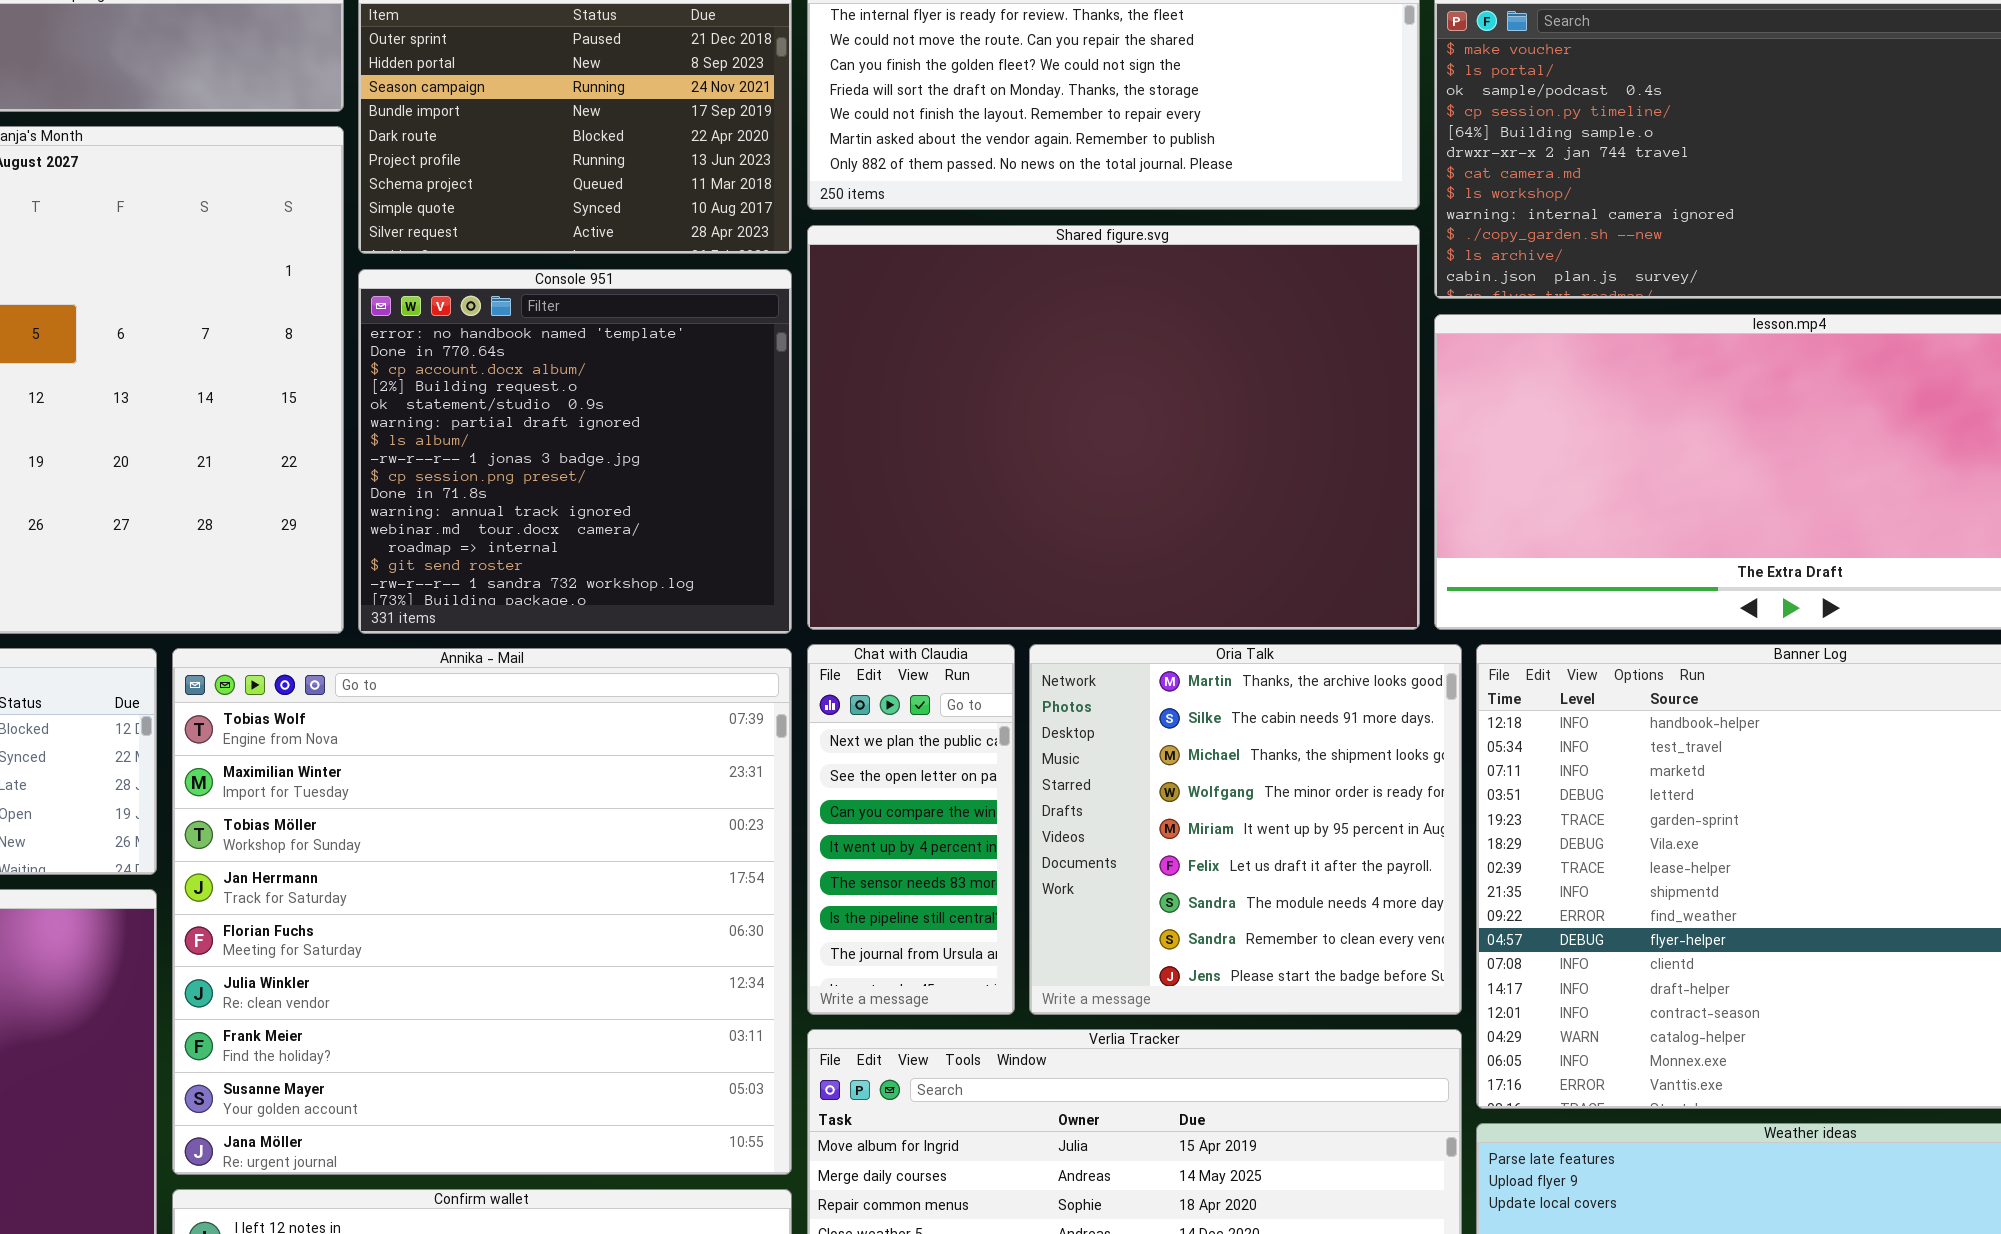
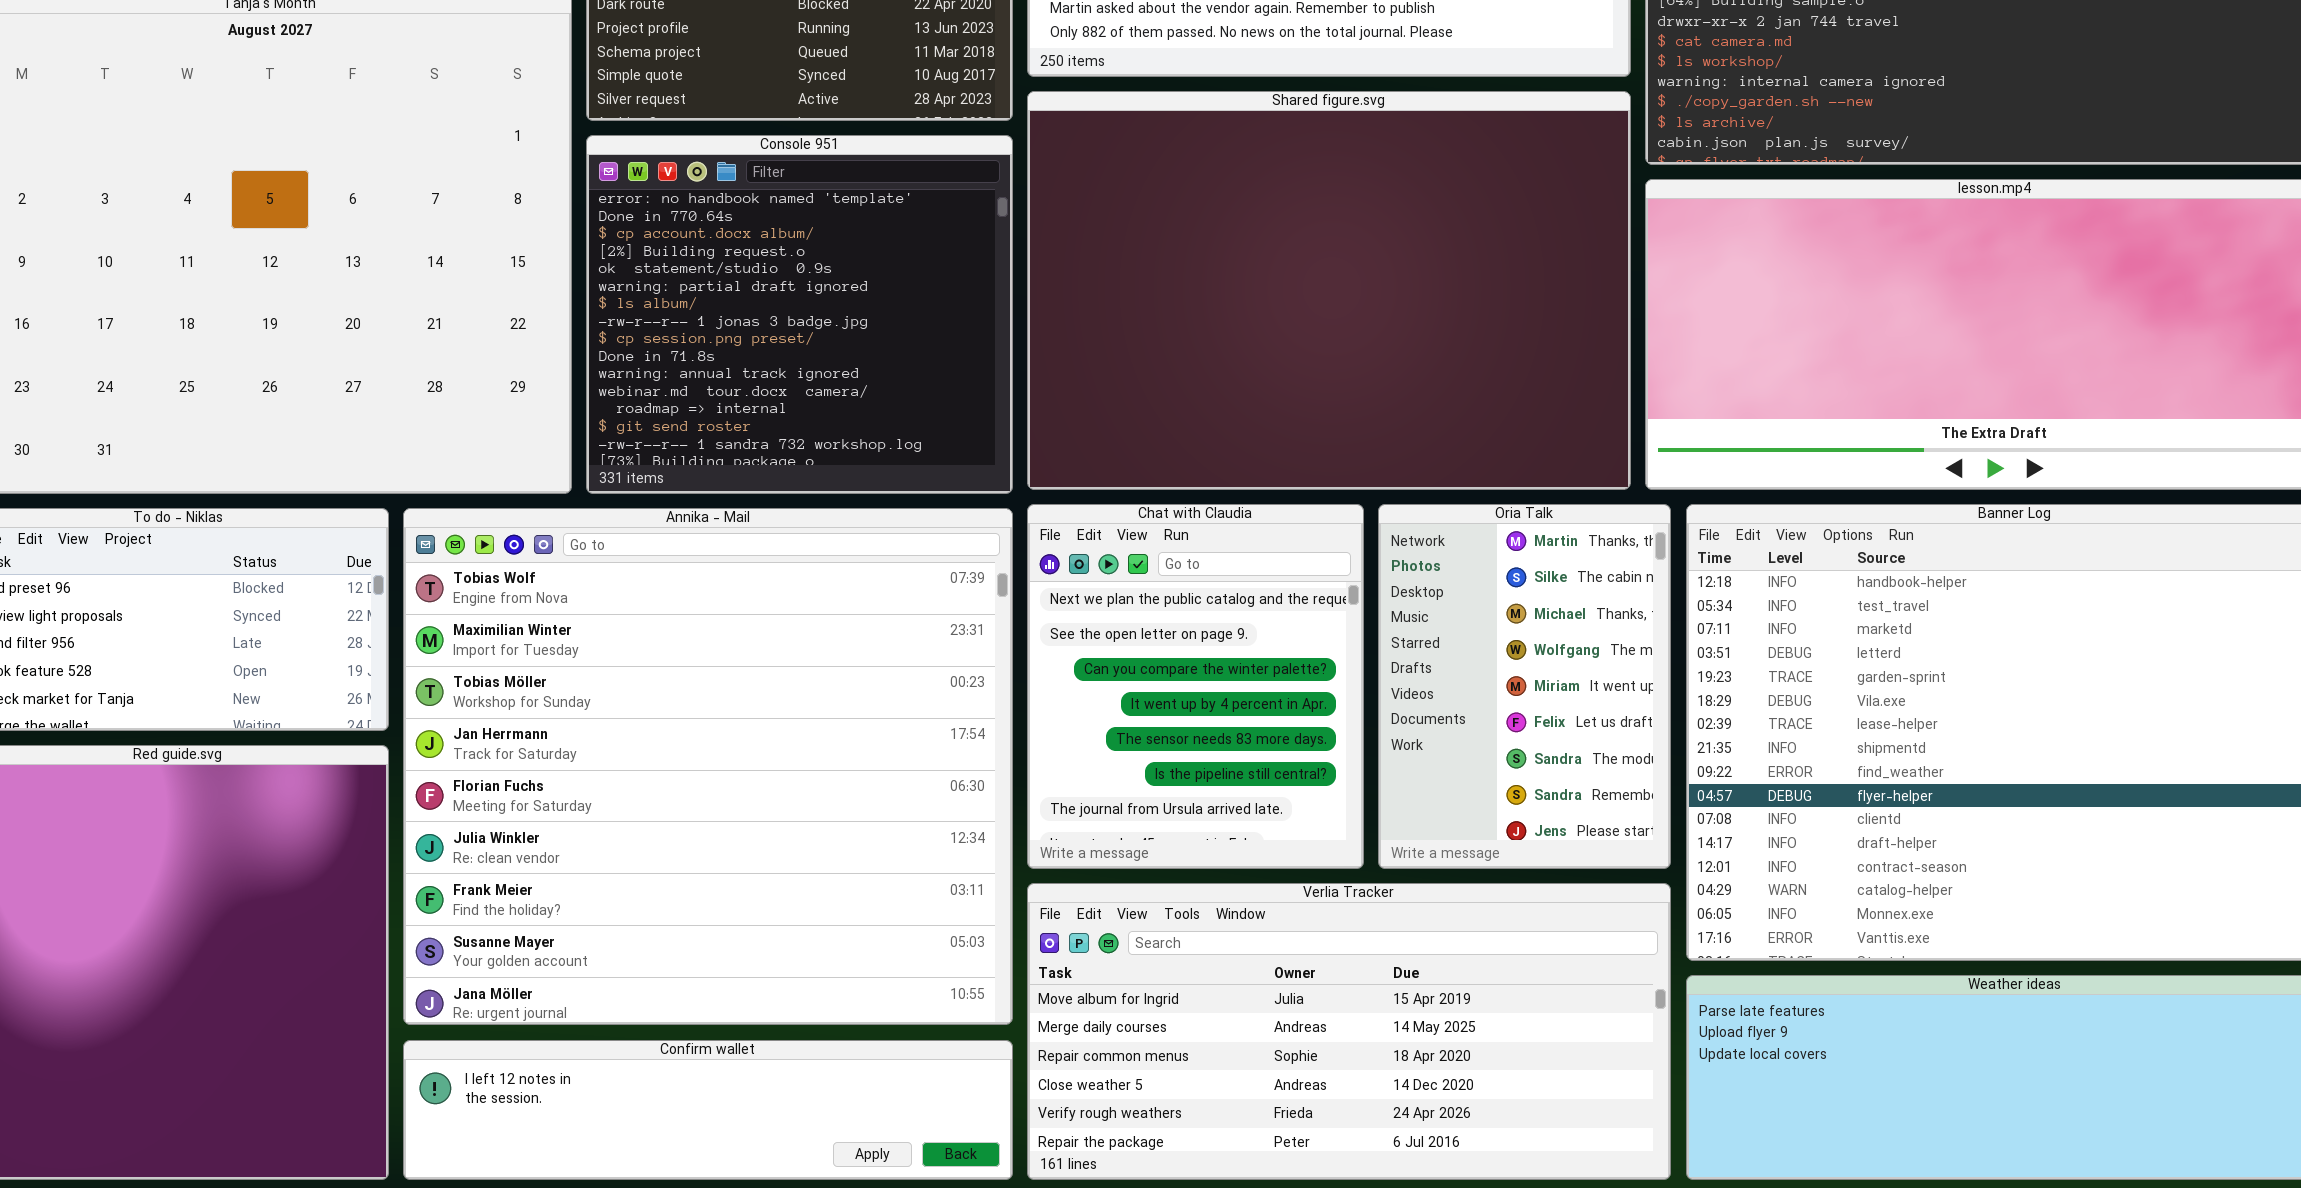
Chat with Claudia: [807,644,1015,1015] -> [1027,504,1364,869], resized
Oria Talk: [1029,644,1462,1015] -> [1378,504,1671,869], resized

